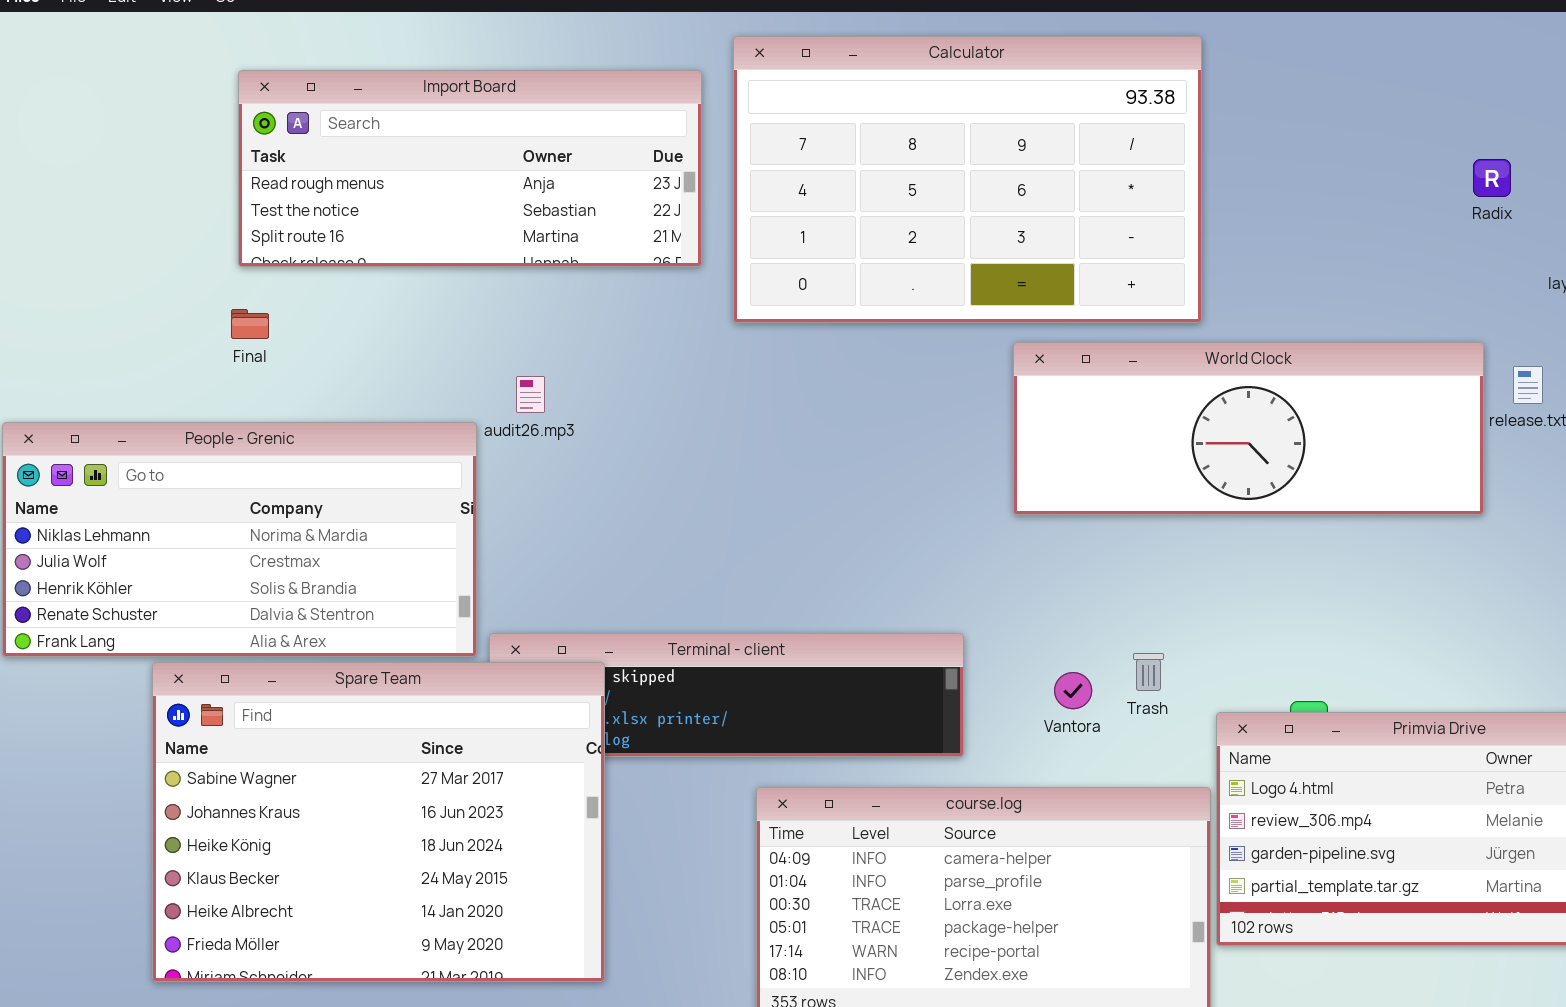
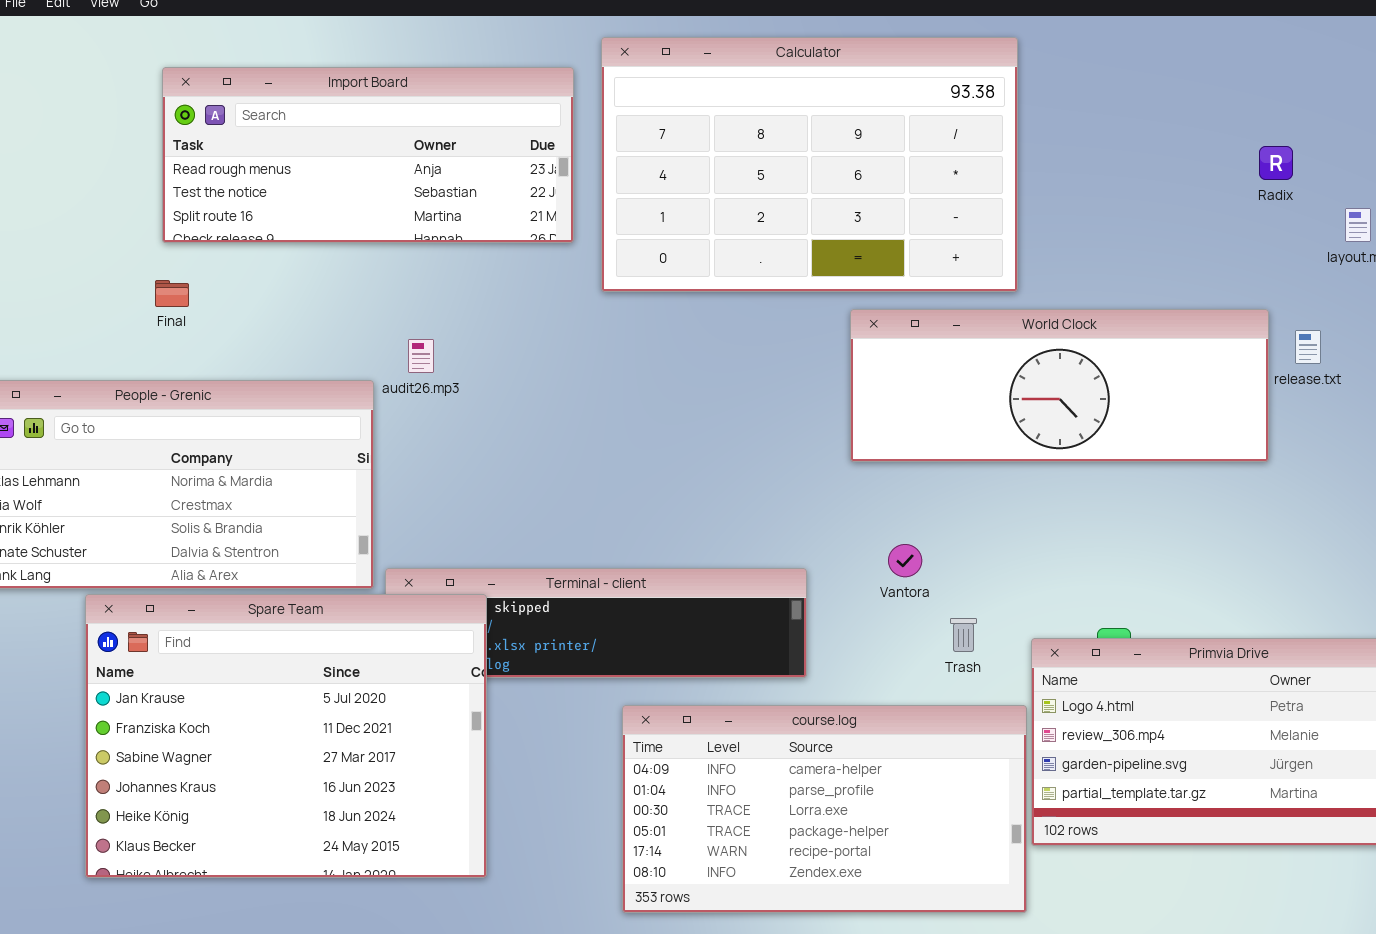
Trash: [1133,653,1164,691] -> [950,618,977,652], moved
Spare Team: [152,662,605,982] -> [85,594,487,878], scrolled up 2 rows
Vantora: [1054,672,1092,709] -> [888,544,922,577], moved

